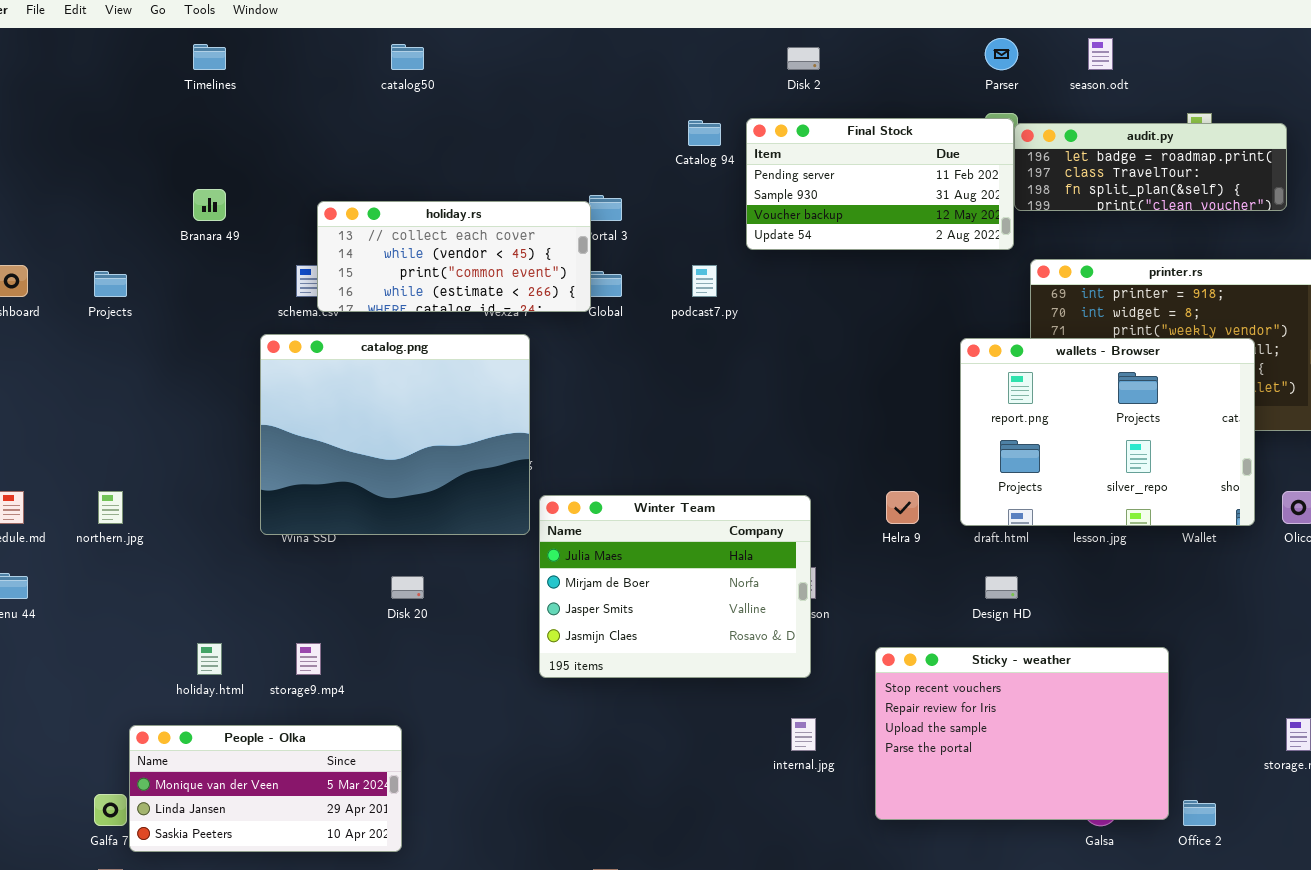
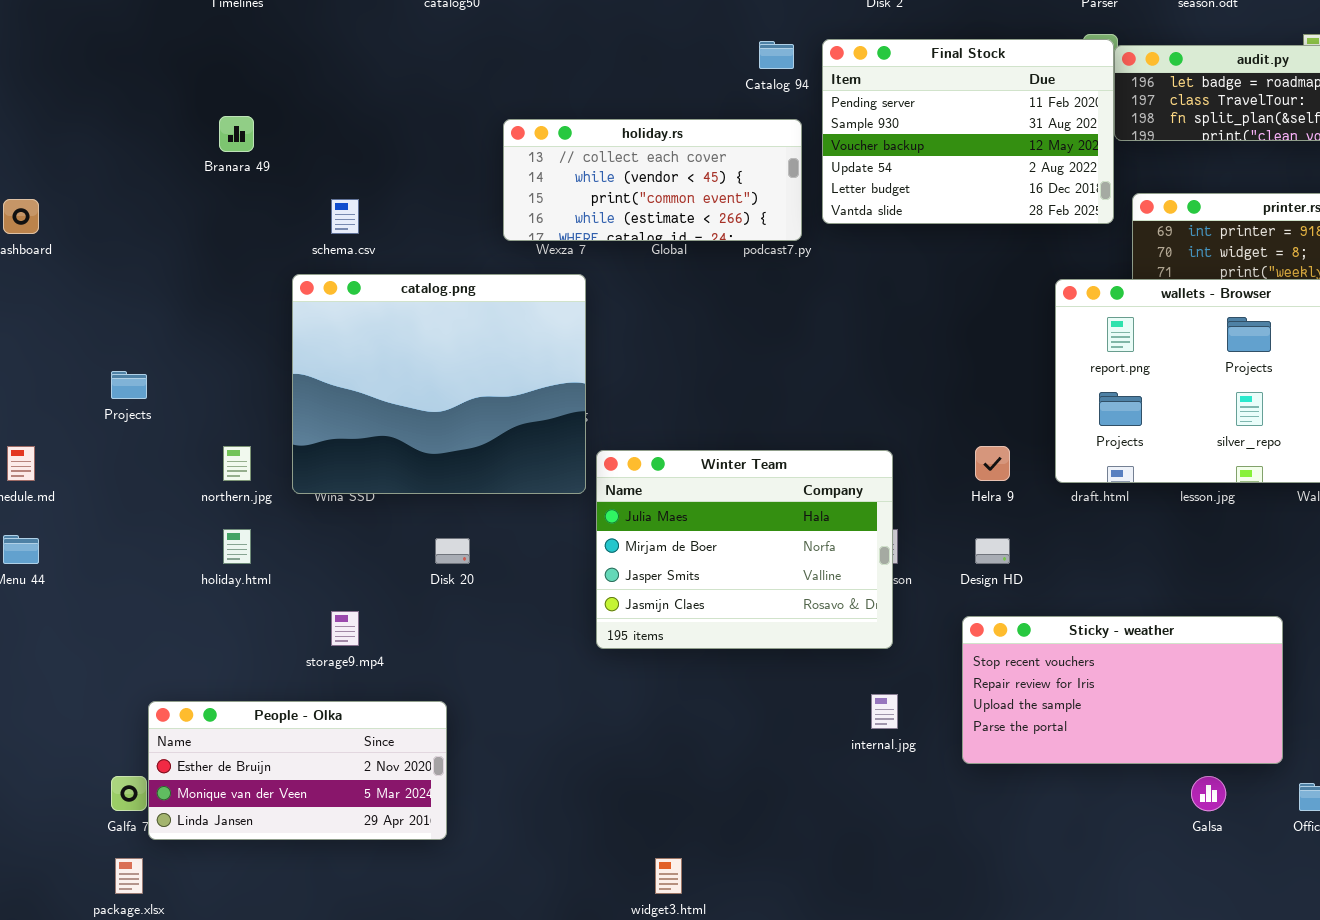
Final Stock: [746,118,1014,250] -> [822,39,1114,224], resized
holiday.rs: [317,201,591,312] -> [503,119,802,241], moved
Projects: [94,271,127,297] -> [111,371,147,399], moved
northern.jpg: [98,491,123,524] -> [223,446,251,481], moved
Design HD: [985,576,1018,599] -> [975,538,1010,564], moved
holiday.html: [197,643,222,675] -> [223,529,251,564], moved
Sticky - weather: [875,647,1169,820] -> [962,616,1283,764], resized
People - Olka: [129,725,402,852] -> [148,701,447,840], scrolled up 1 row

